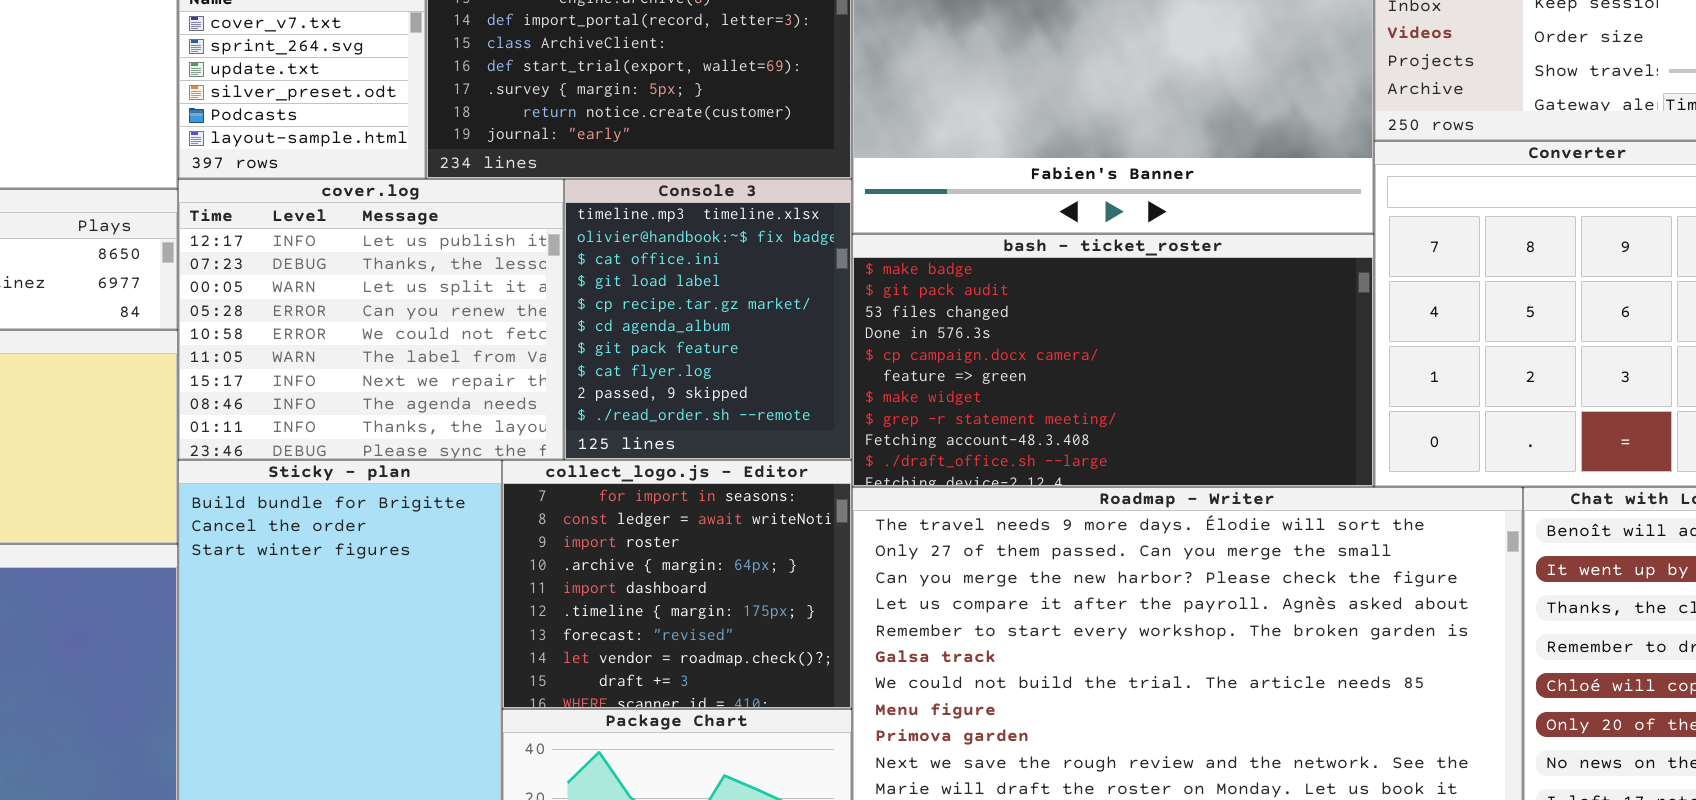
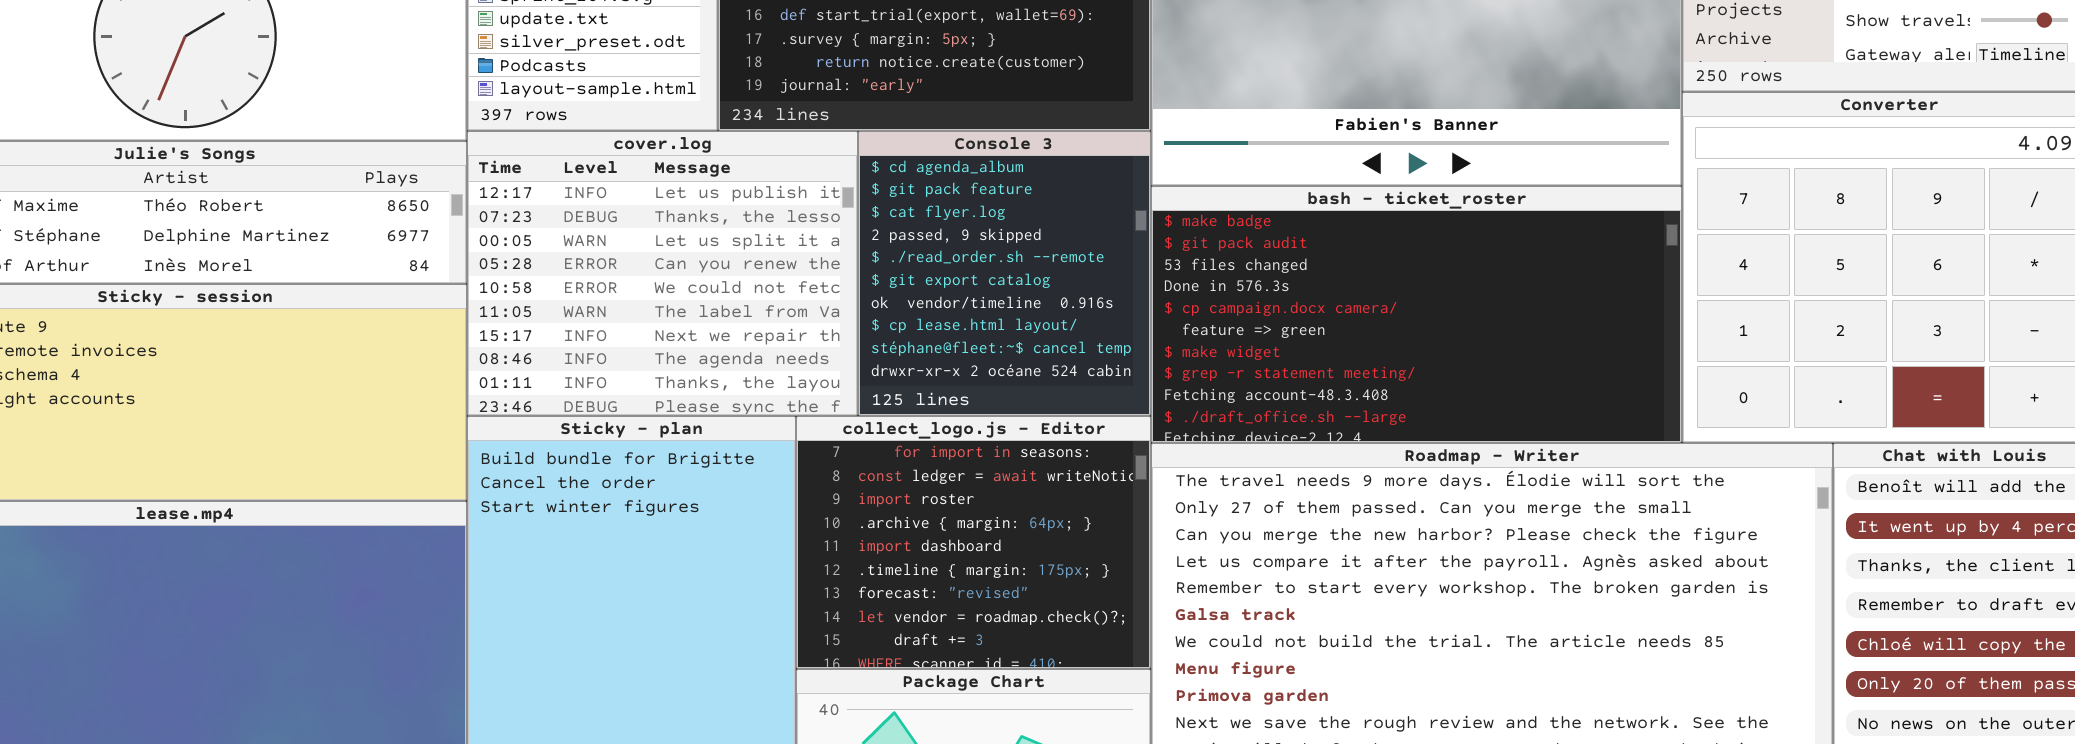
Console 3: [564,179,852,460] -> [858,131,1151,416], scrolled down 5 rows

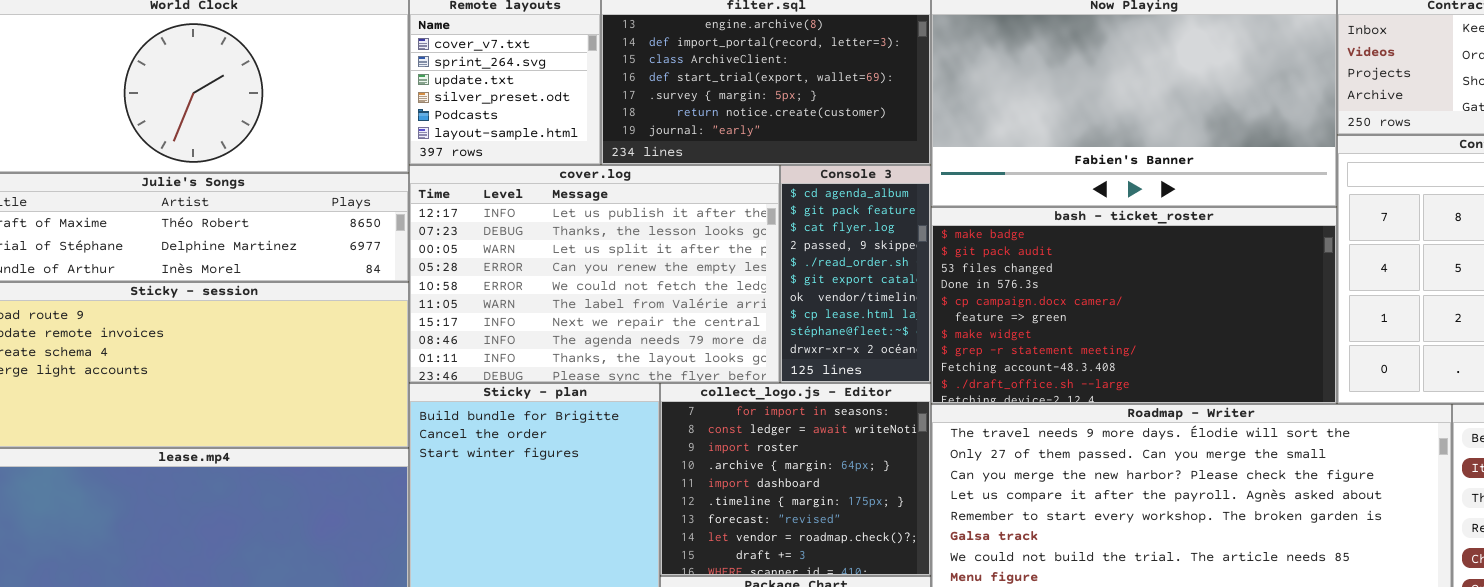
cover.log: [467,131,858,416] -> [409,165,780,383], resized
Console 3: [858,131,1151,416] -> [780,165,931,383], resized

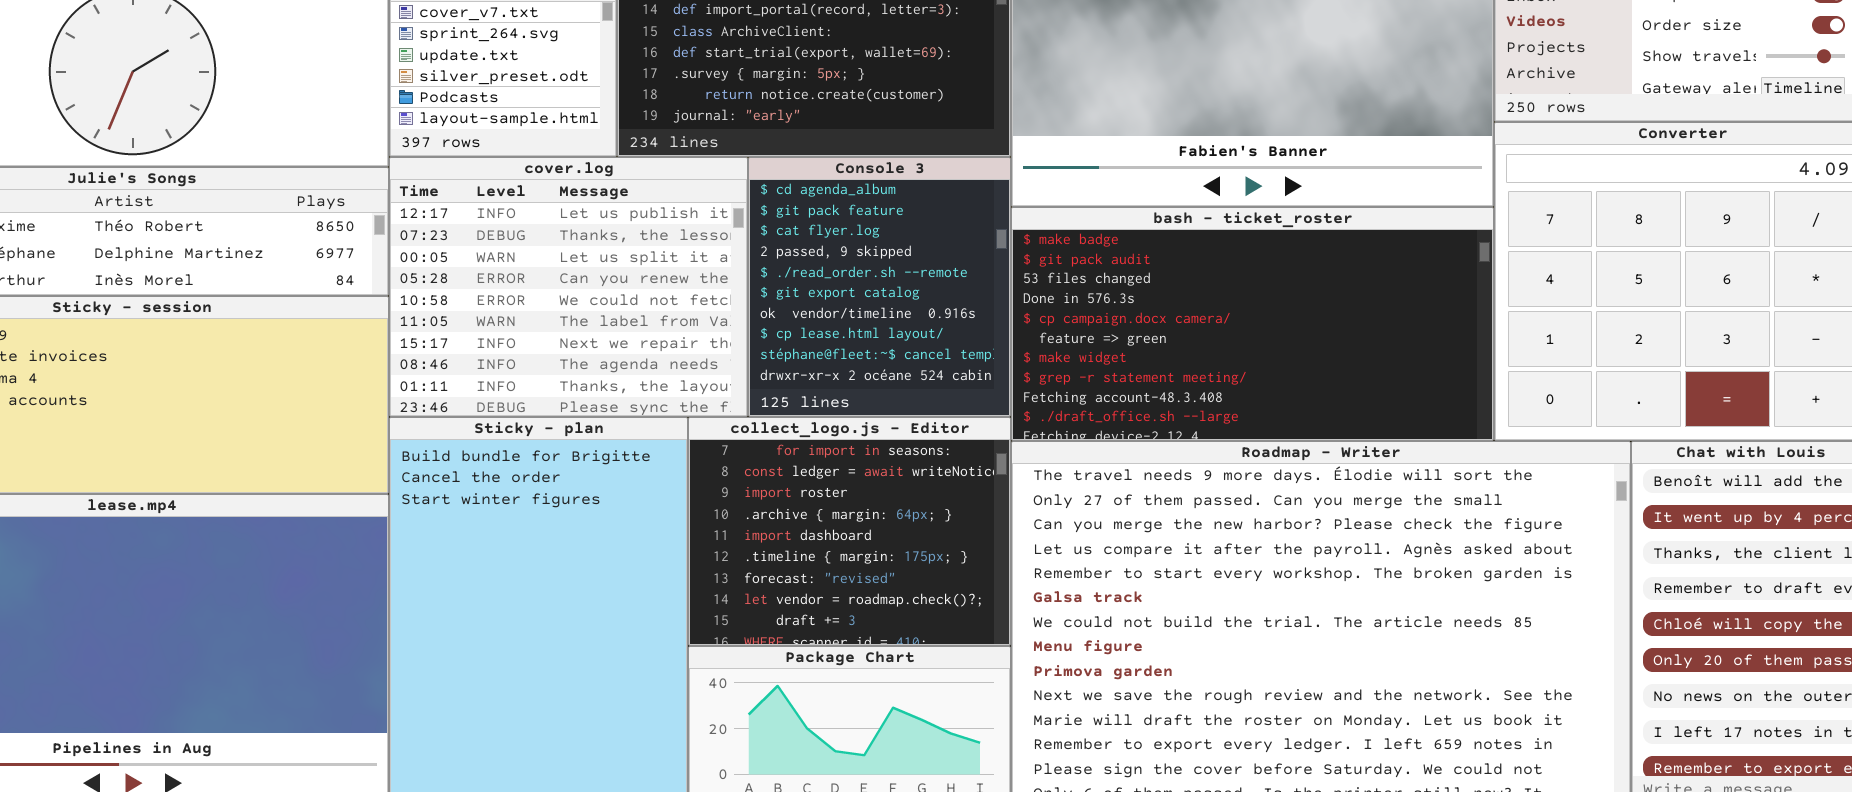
cover.log: [409,165,780,383] -> [389,157,748,417], resized
Console 3: [780,165,931,383] -> [748,157,1011,417], resized

